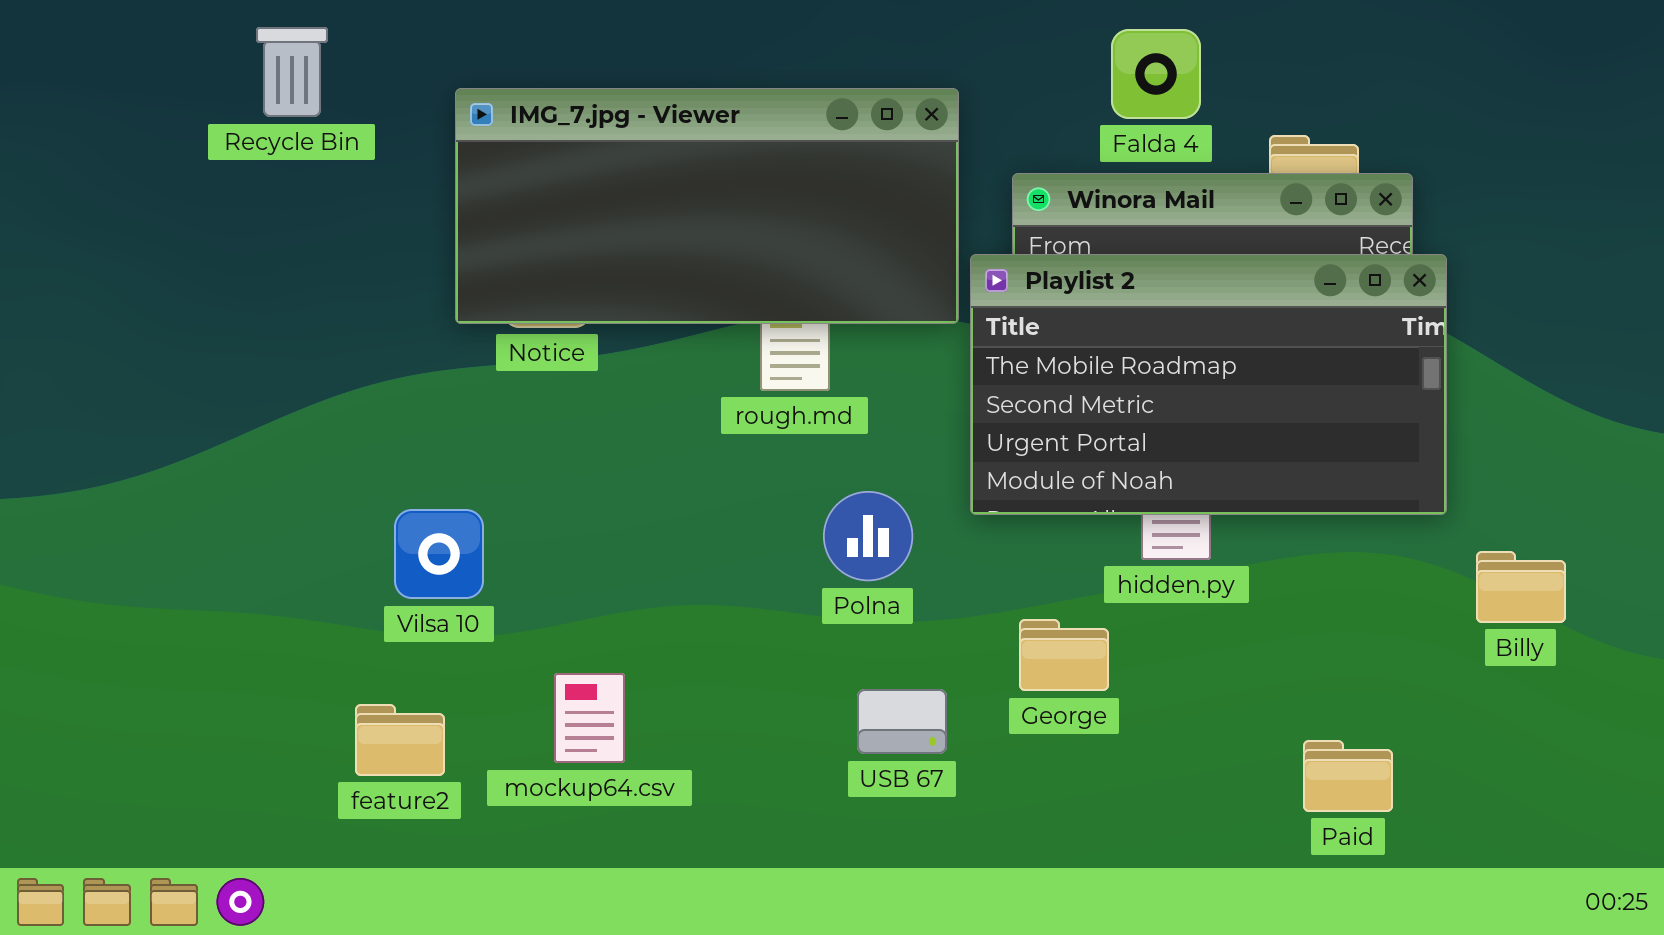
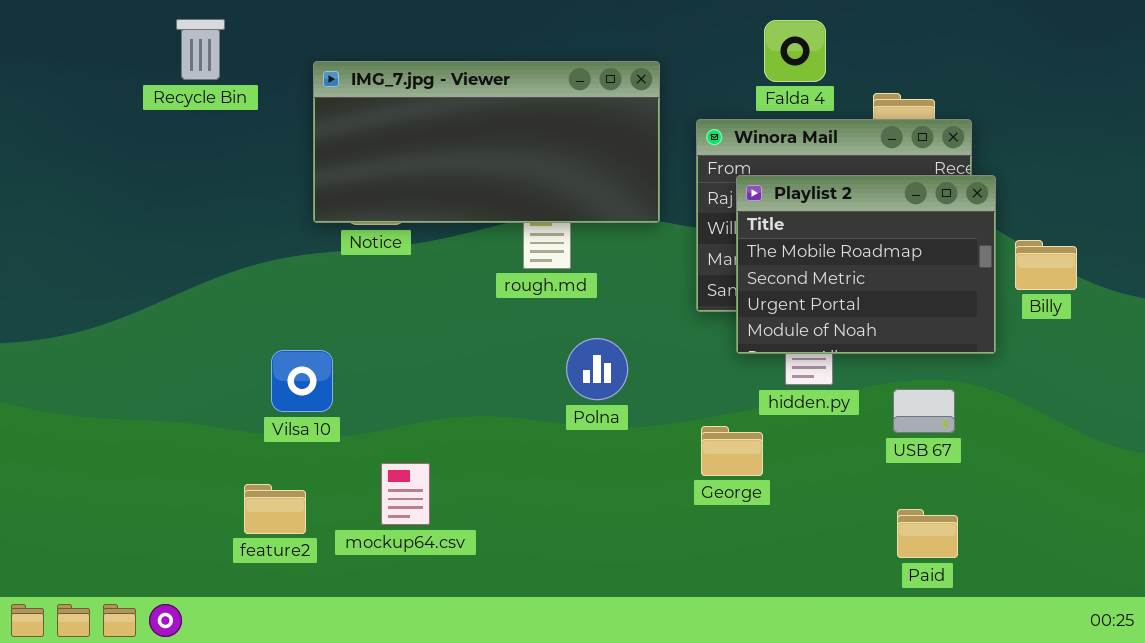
Playlist 2: [970,254,1447,515] -> [736,175,996,354], resized
Billy: [1476,551,1566,623] -> [1015,240,1077,290], moved
USB 67: [857,689,947,754] -> [893,389,955,433], moved

